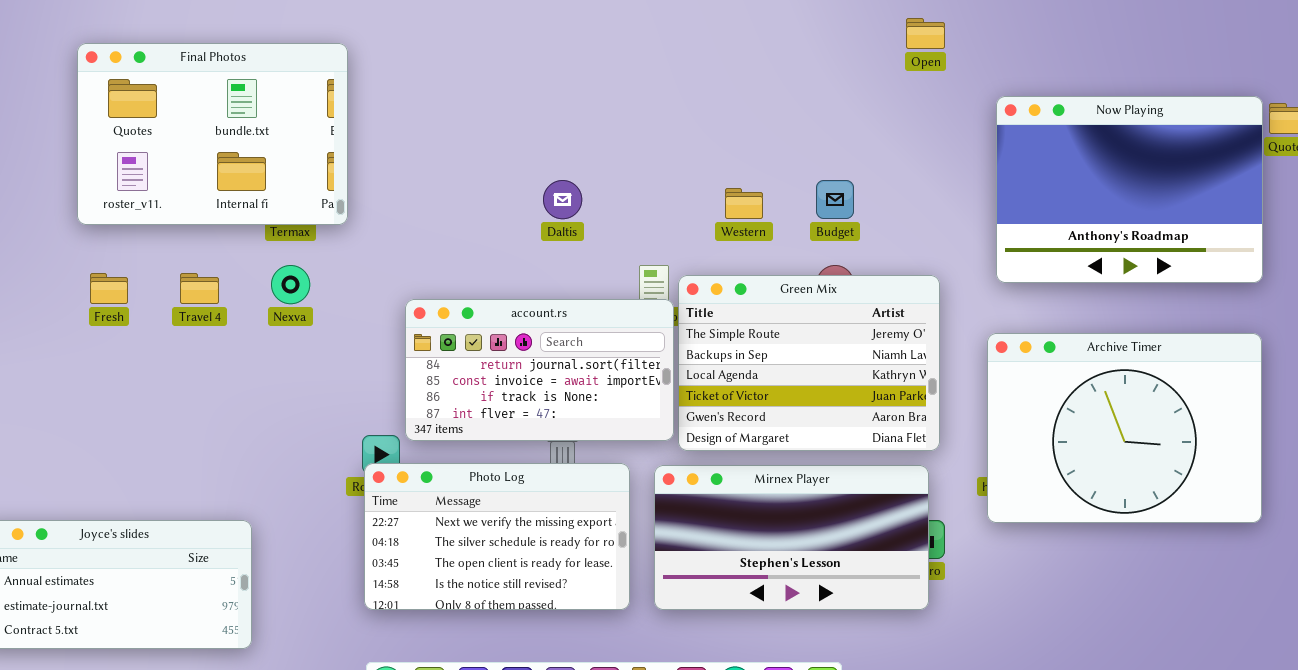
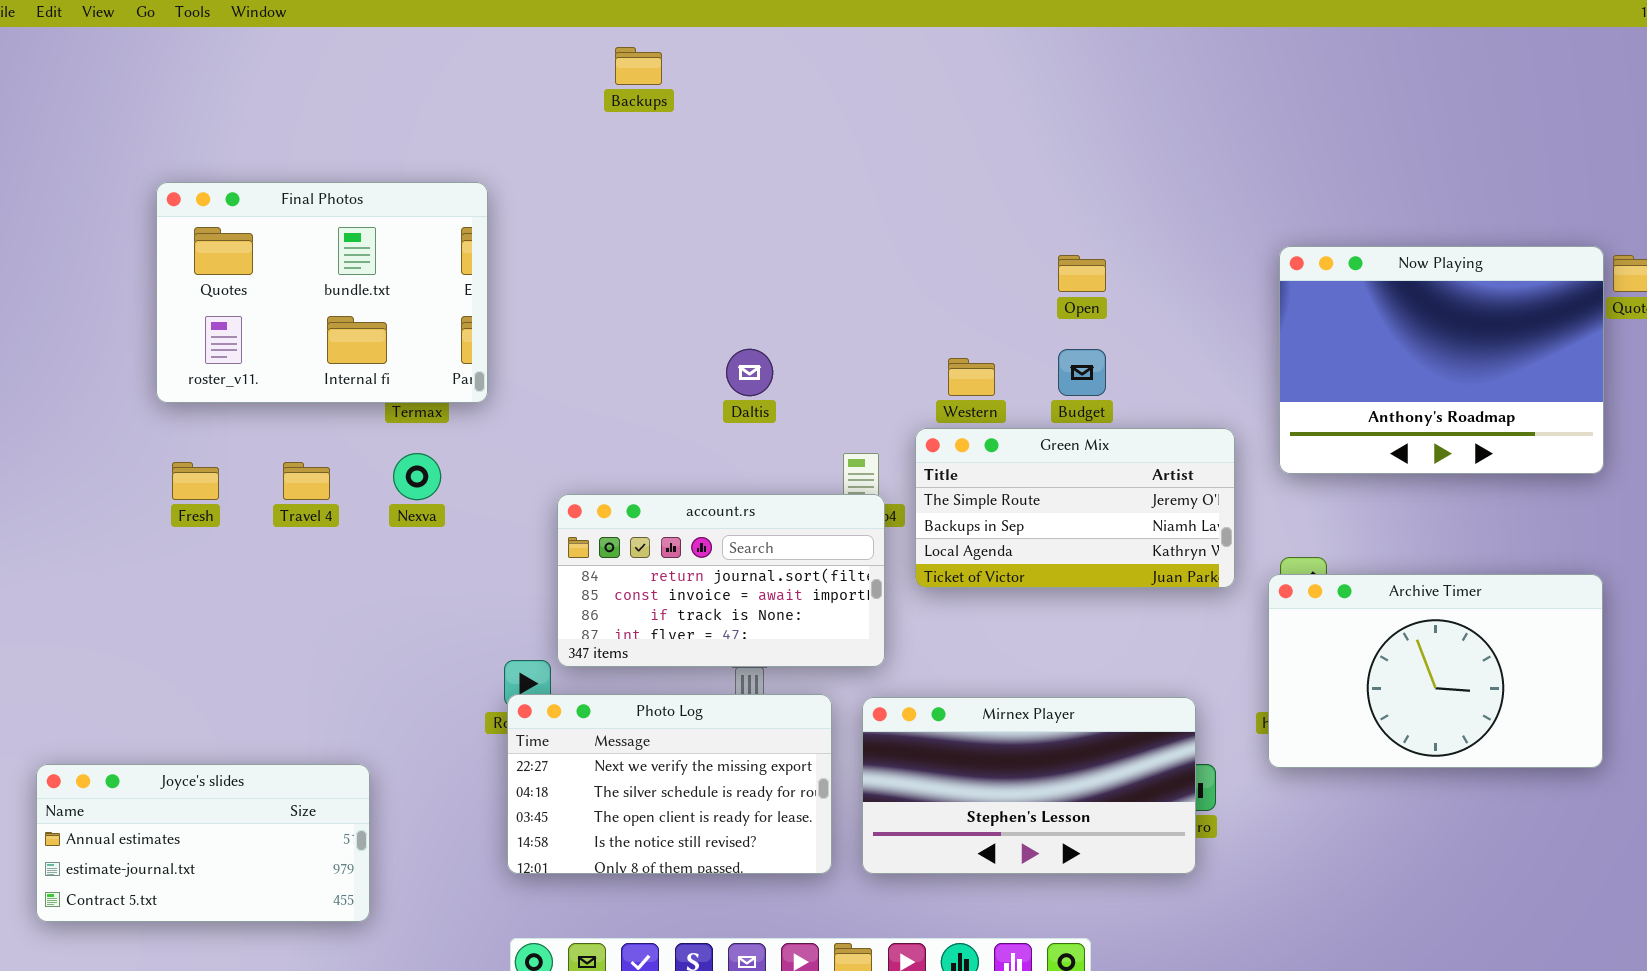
Open: [906,18,945,49] -> [1058,255,1106,292], moved
Green Mix: [678,275,940,451] -> [915,428,1235,588], moved, resized
Archive Timer: [987,333,1262,523] -> [1268,574,1603,768], resized

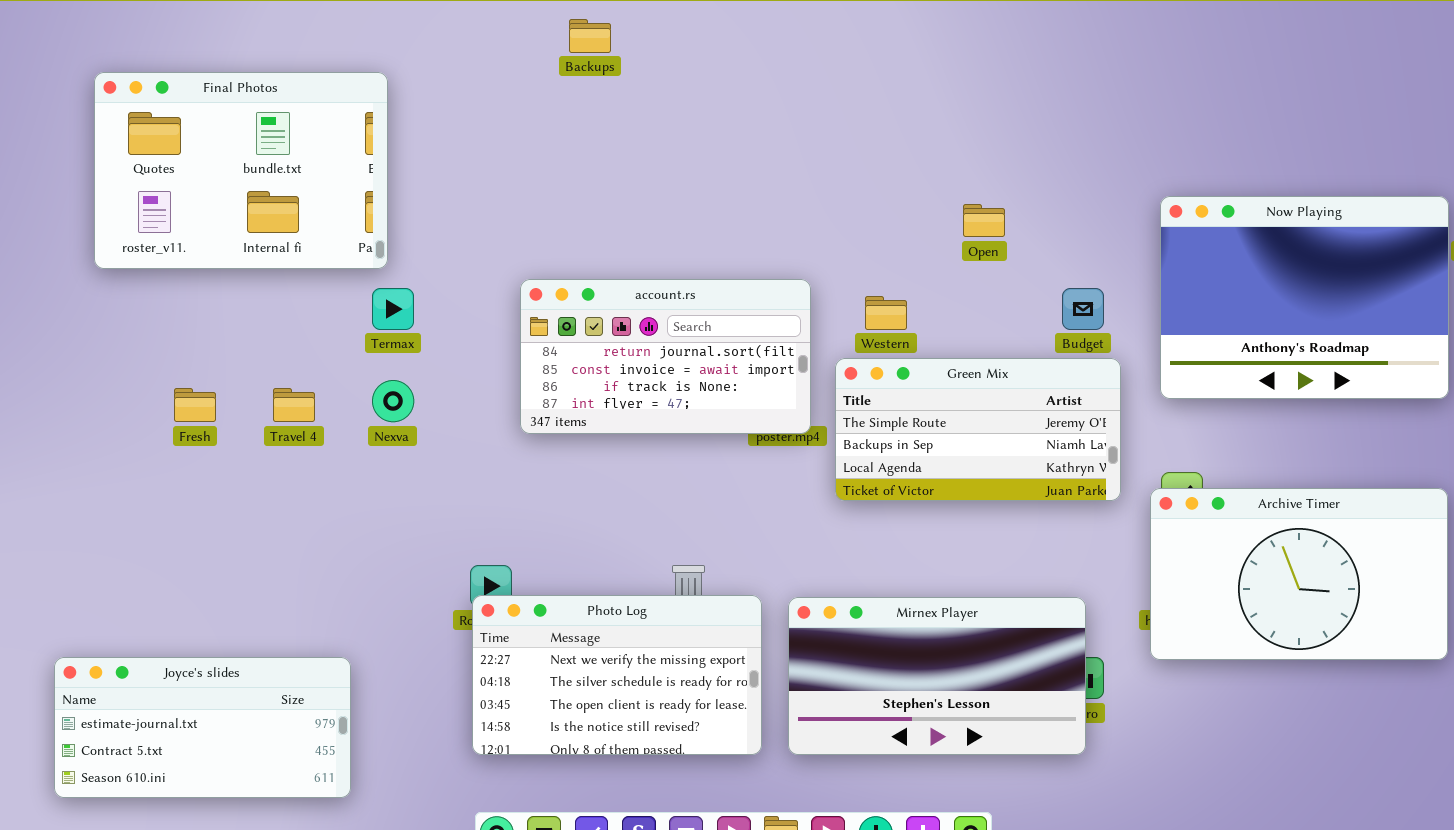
Final Photos: [156,182,488,403] -> [94,72,388,269], moved
Budget: [1058,349,1106,396] -> [1062,288,1104,330], moved
account.rs: [557,494,885,667] -> [520,279,811,434], moved
Joyce's slides: [36,764,370,922] -> [54,657,351,798], scrolled down 1 row

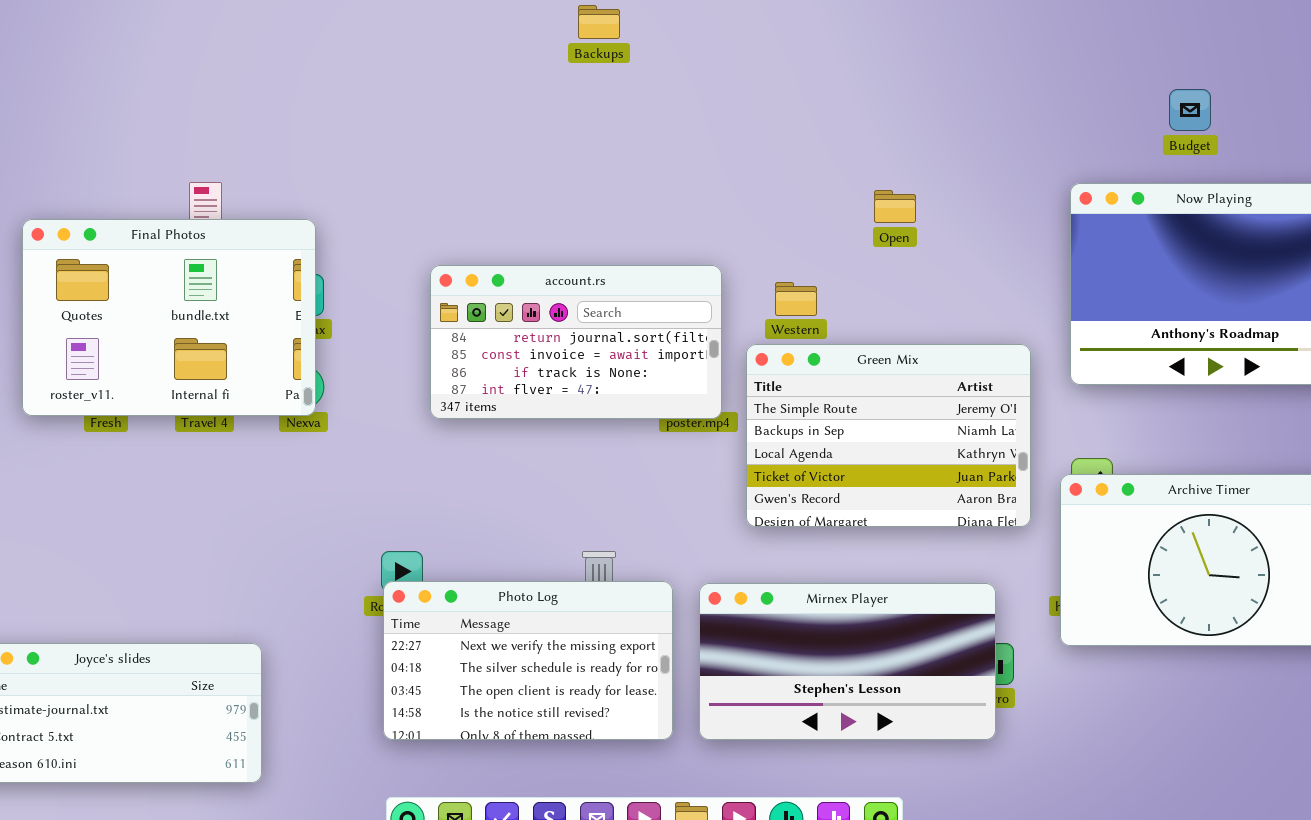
Backups: [569,19,611,53] -> [578,5,620,39], moved
Final Photos: [94,72,388,269] -> [22,219,316,416], moved
Budget: [1062,288,1104,330] -> [1169,89,1211,131], moved
Green Mix: [835,358,1121,501] -> [746,344,1031,527], resized

